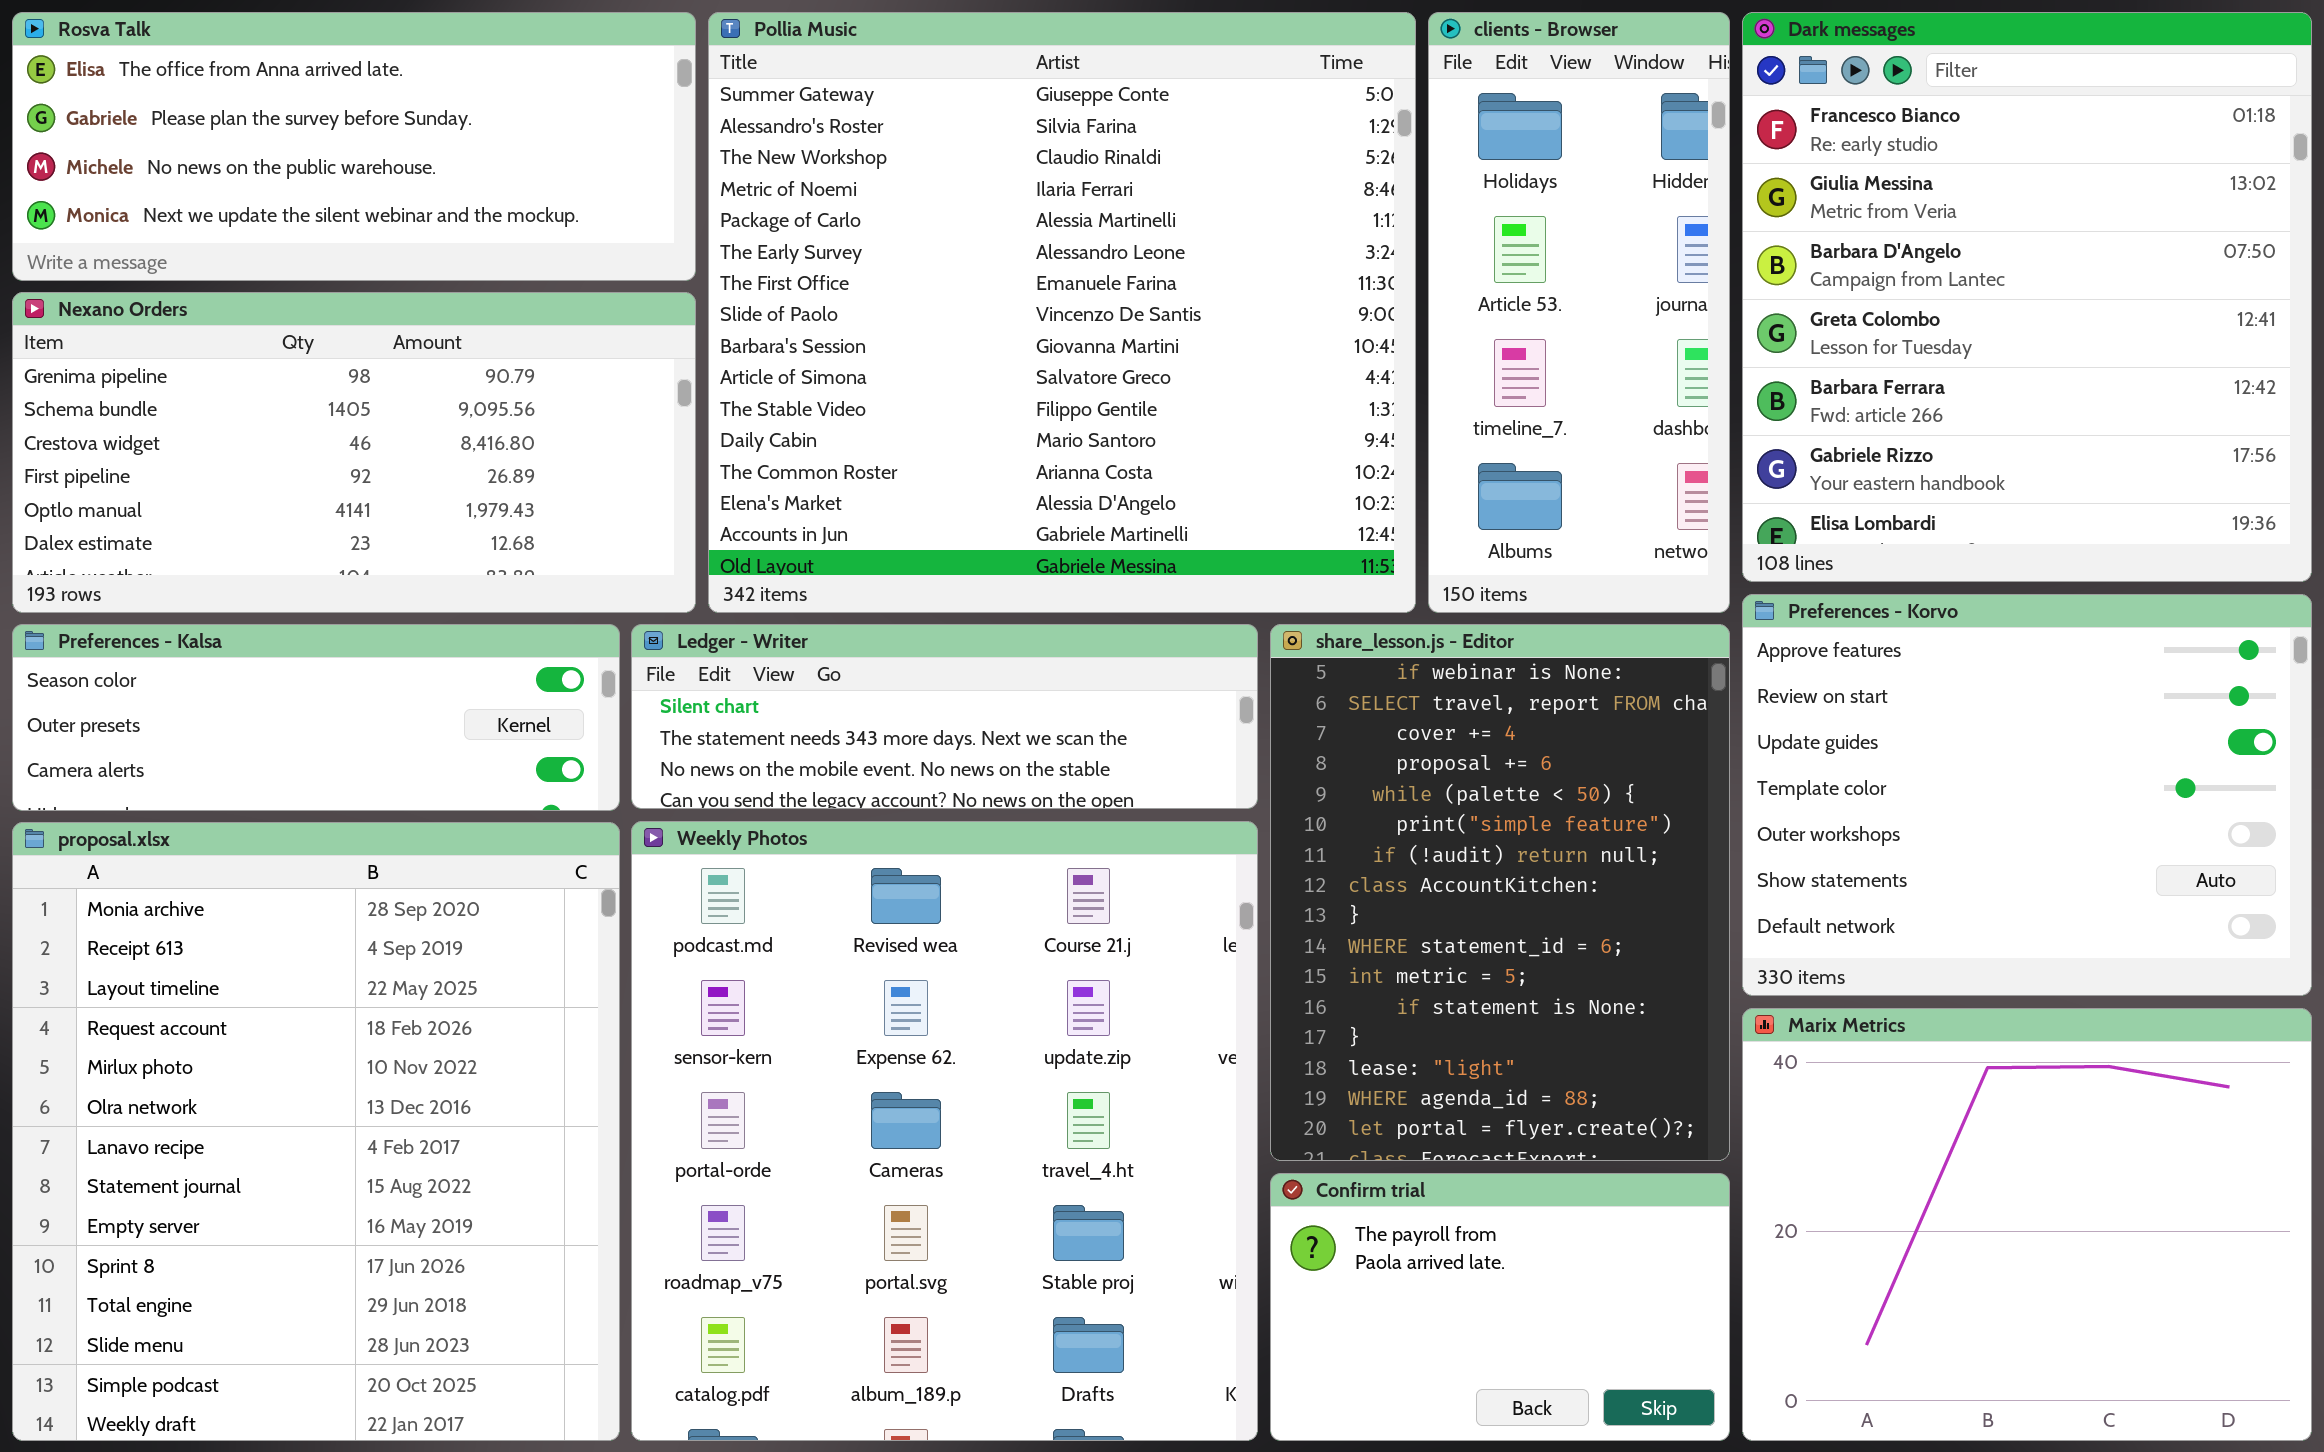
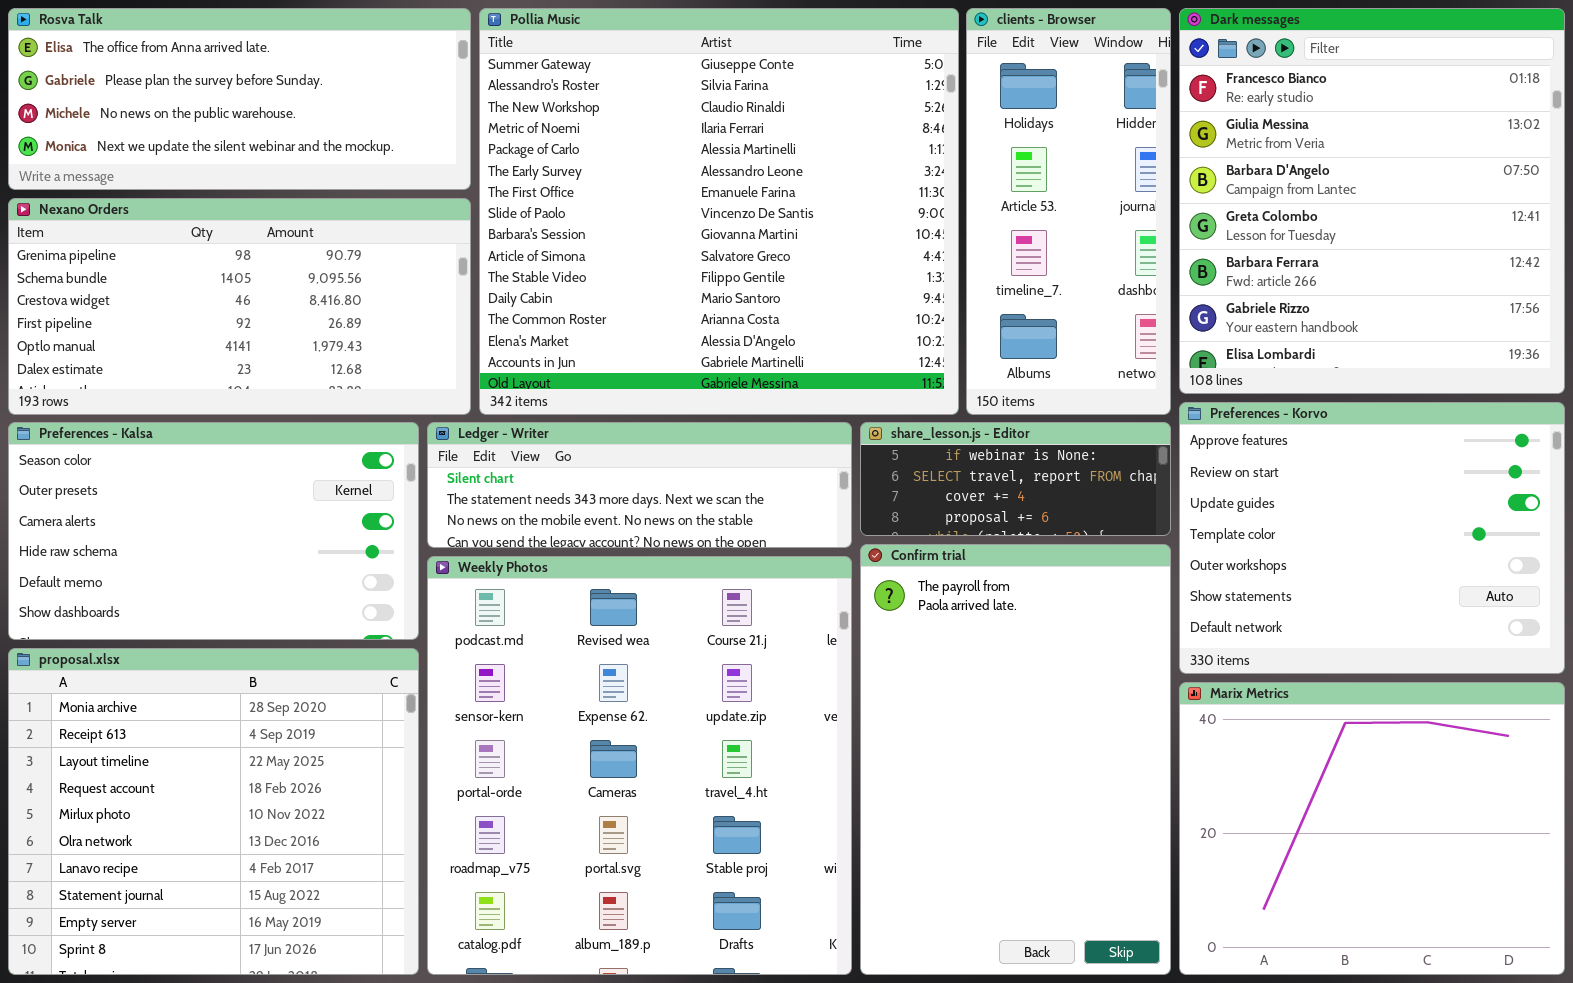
Preferences - Kalsa: [12,624,620,811] -> [8,422,419,640], resized
share_lesson.js - Editor: [1270,624,1730,1161] -> [860,422,1171,536], resized
proposal.xlsx: [12,822,620,1441] -> [8,648,419,975], resized
Confirm trial: [1270,1173,1730,1441] -> [860,544,1171,975], resized

